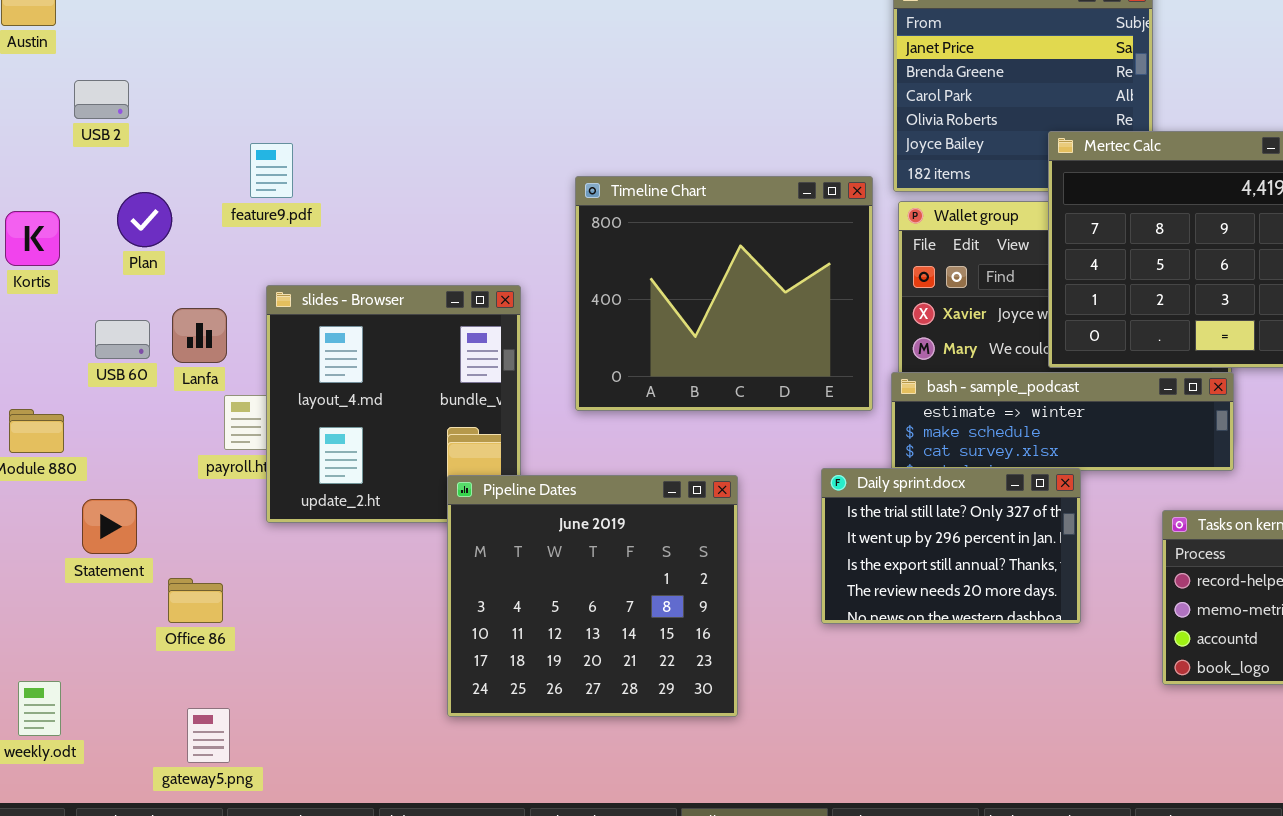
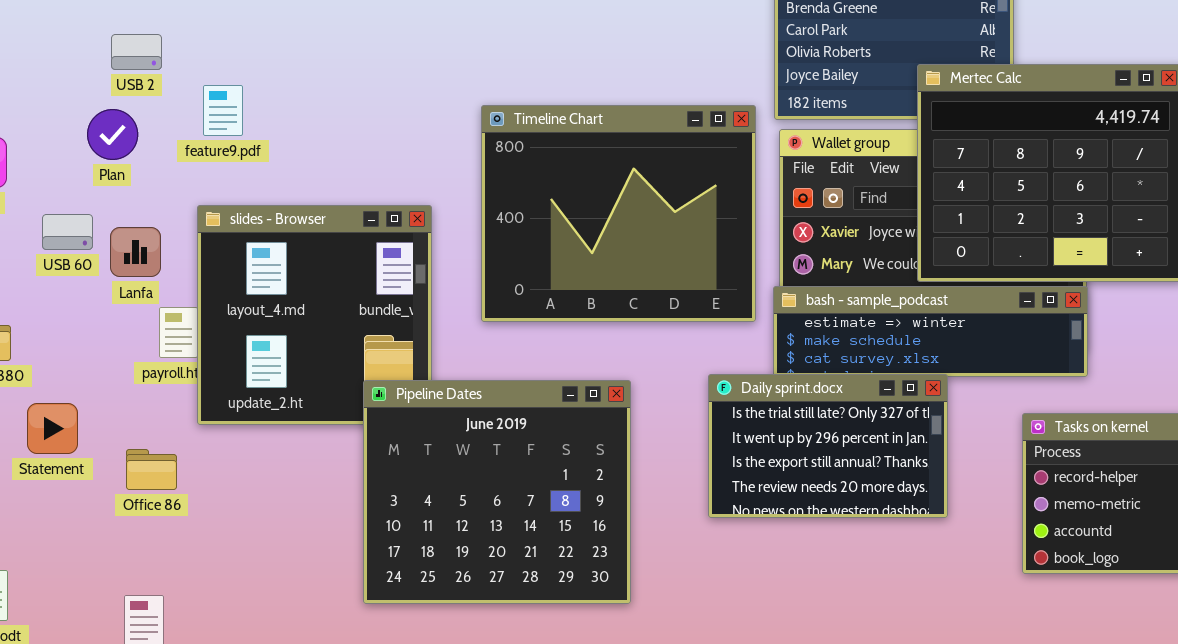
USB 2: [74,80,129,119] -> [111,34,162,70], moved
feature9.pdf: [250,143,293,198] -> [203,85,243,136], moved
Plan: [117,192,172,247] -> [87,109,138,160], moved
USB 60: [95,320,150,359] -> [42,214,93,250], moved
Office 86: [168,578,223,623] -> [126,449,177,490], moved

